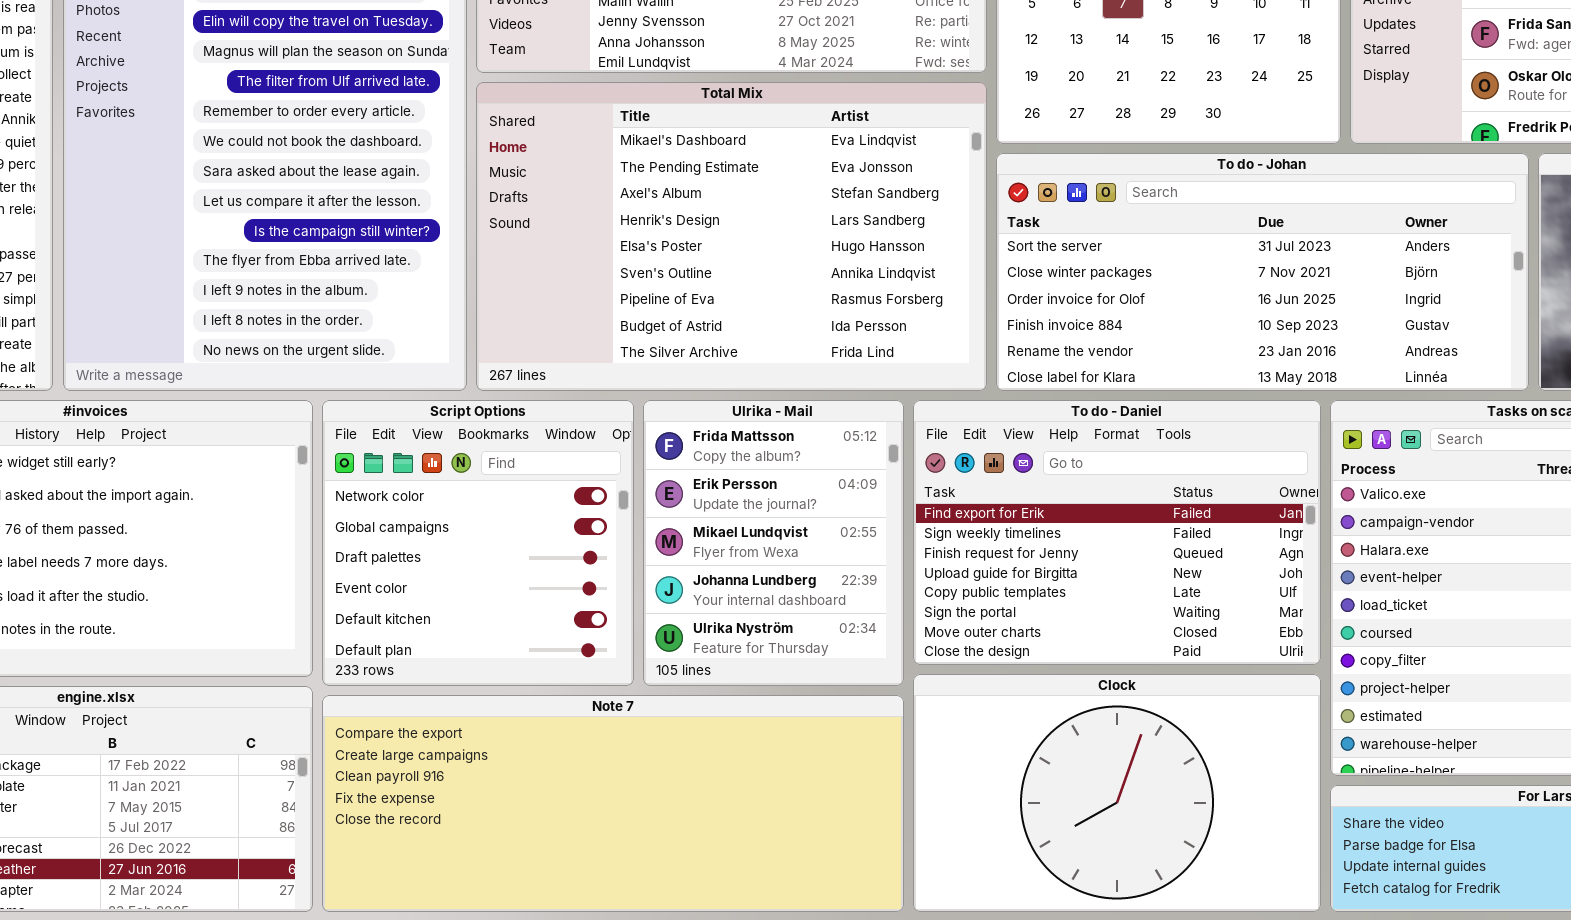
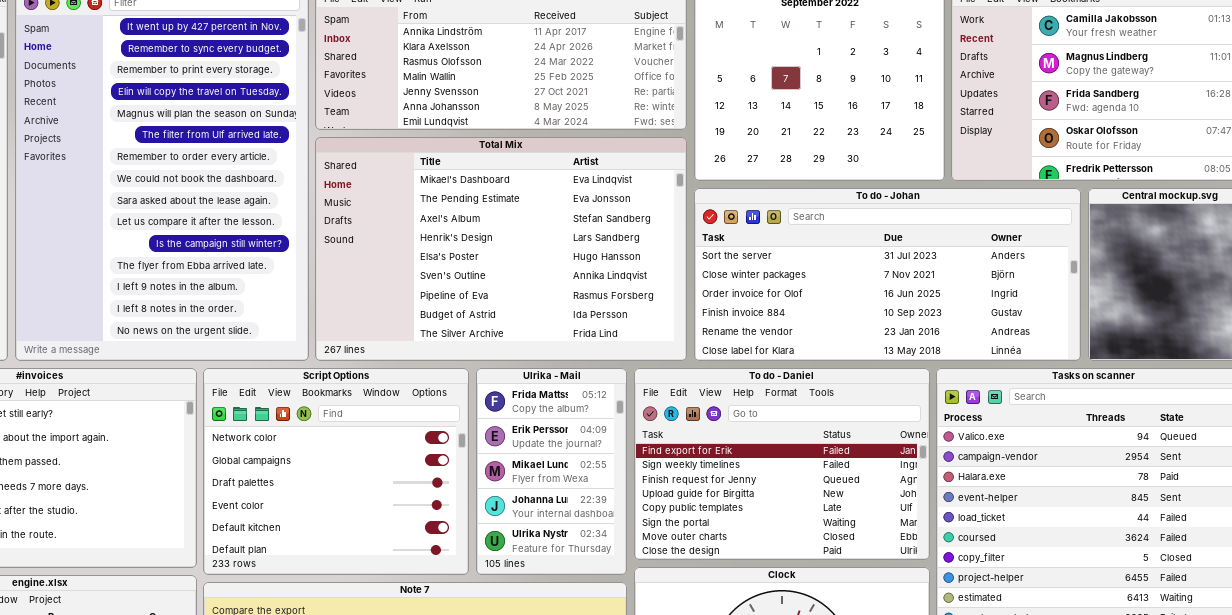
Script Options: [322,400,634,686] -> [203,368,469,575], resized
Ulrika - Mail: [643,400,904,686] -> [476,368,627,575], resized

